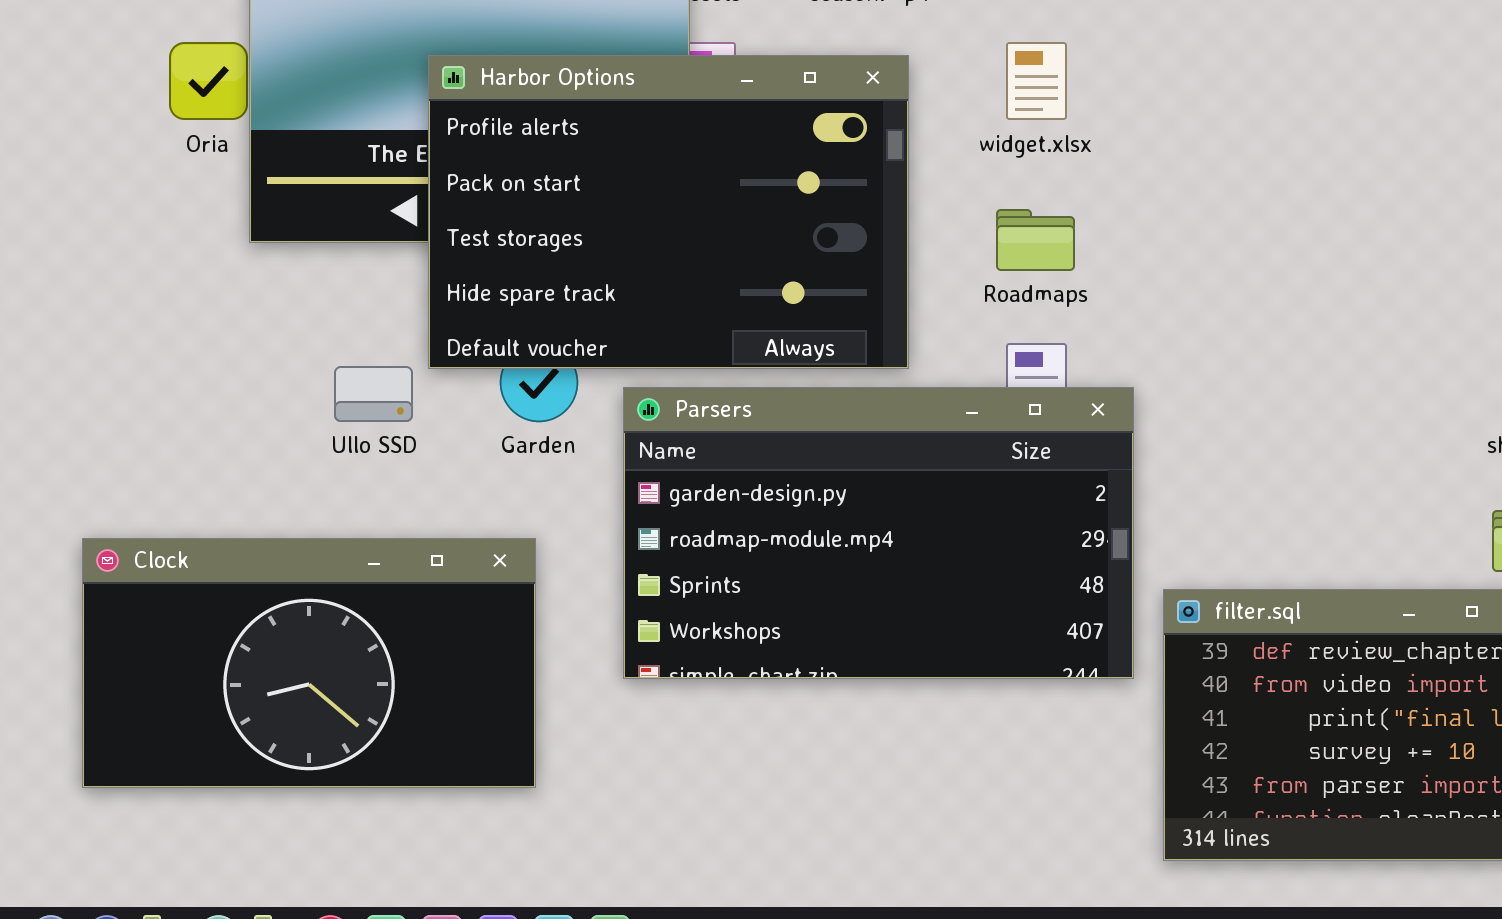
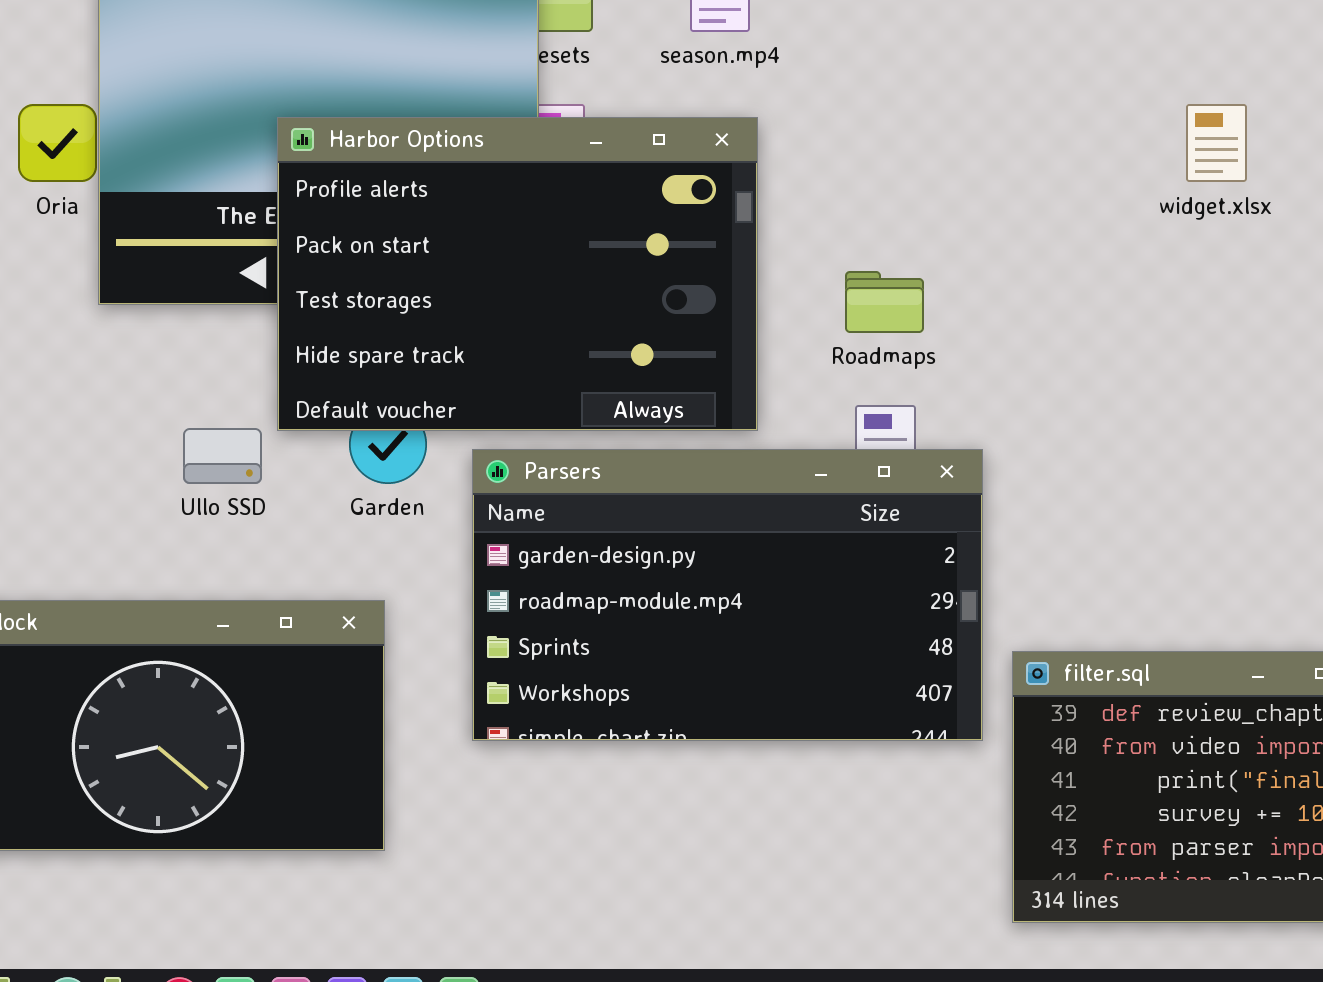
widget.xlsx: [1006,42,1067,120] -> [1186,104,1247,182], moved

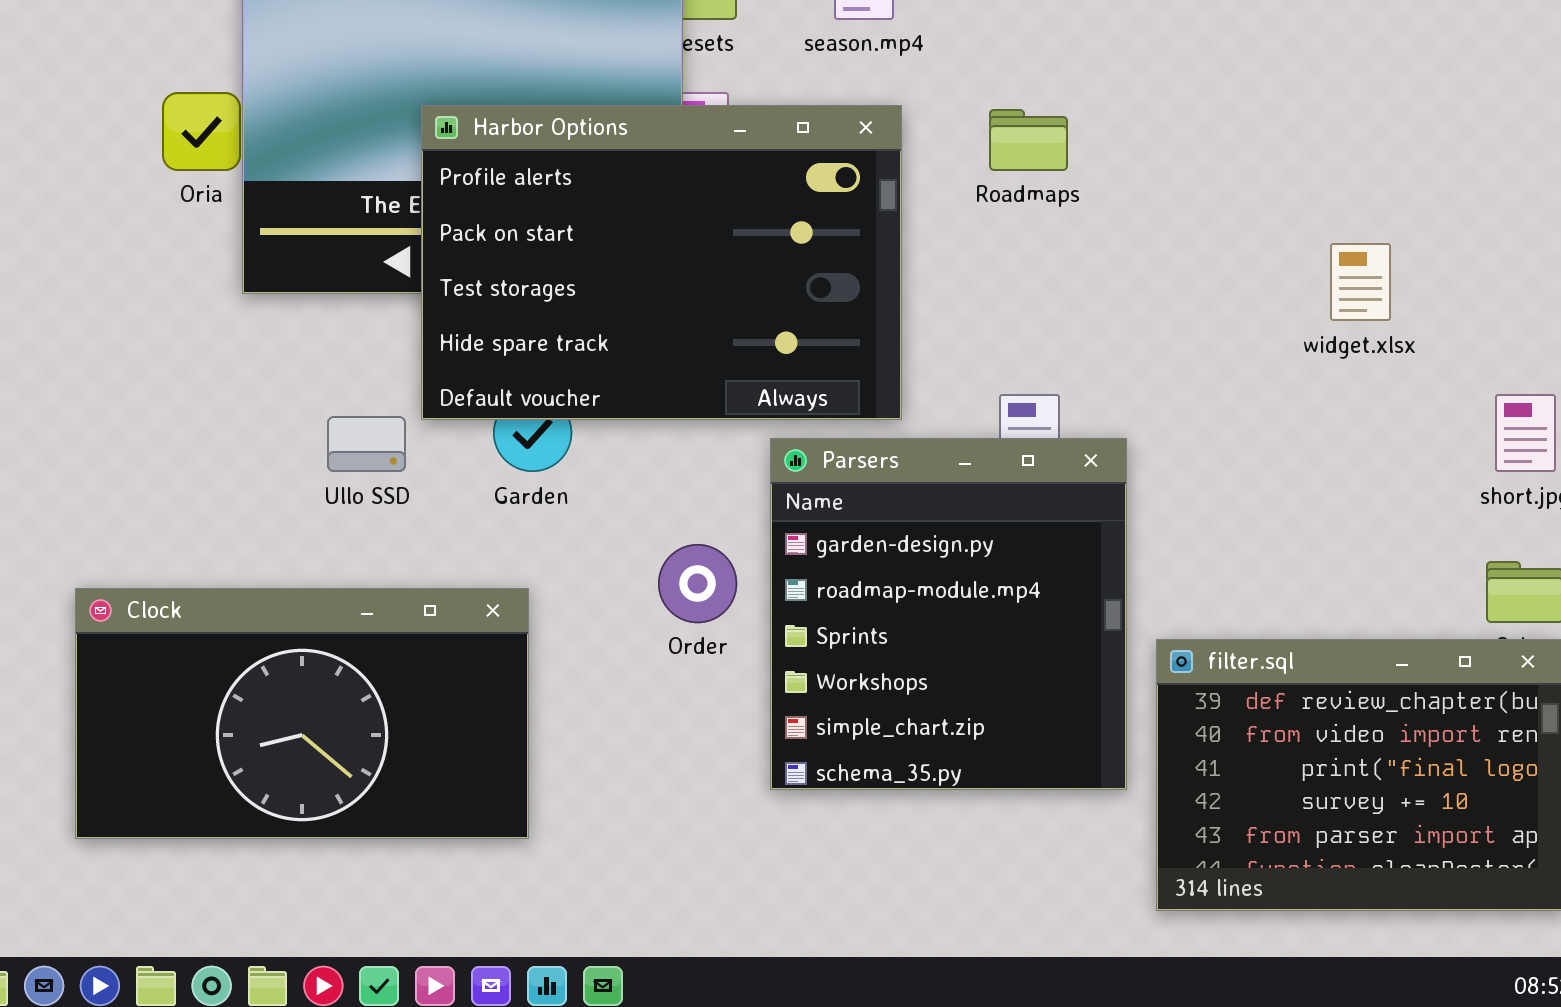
widget.xlsx: [1186,104,1247,182] -> [1330,243,1391,321], moved
Roadmaps: [845,271,924,333] -> [989,109,1068,171], moved
Parsers: [472,449,983,741] -> [770,438,1127,790], resized

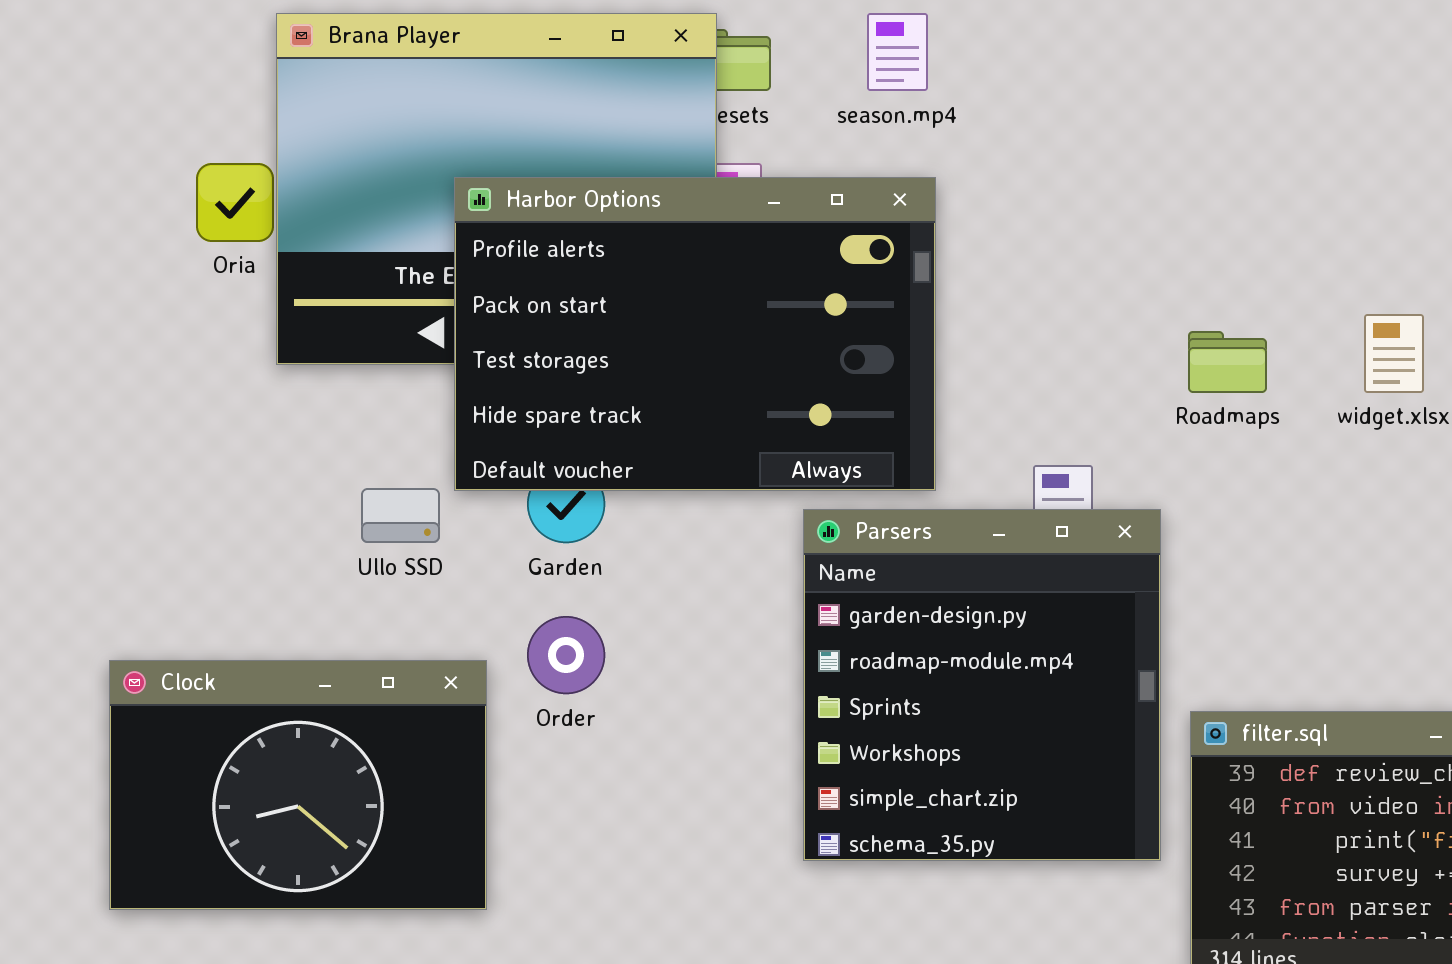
Roadmaps: [989,109,1068,171] -> [1188,331,1267,393], moved
Order: [658,544,737,623] -> [527,616,605,694], moved
Clock: [75,588,529,839] -> [109,660,487,910], resized

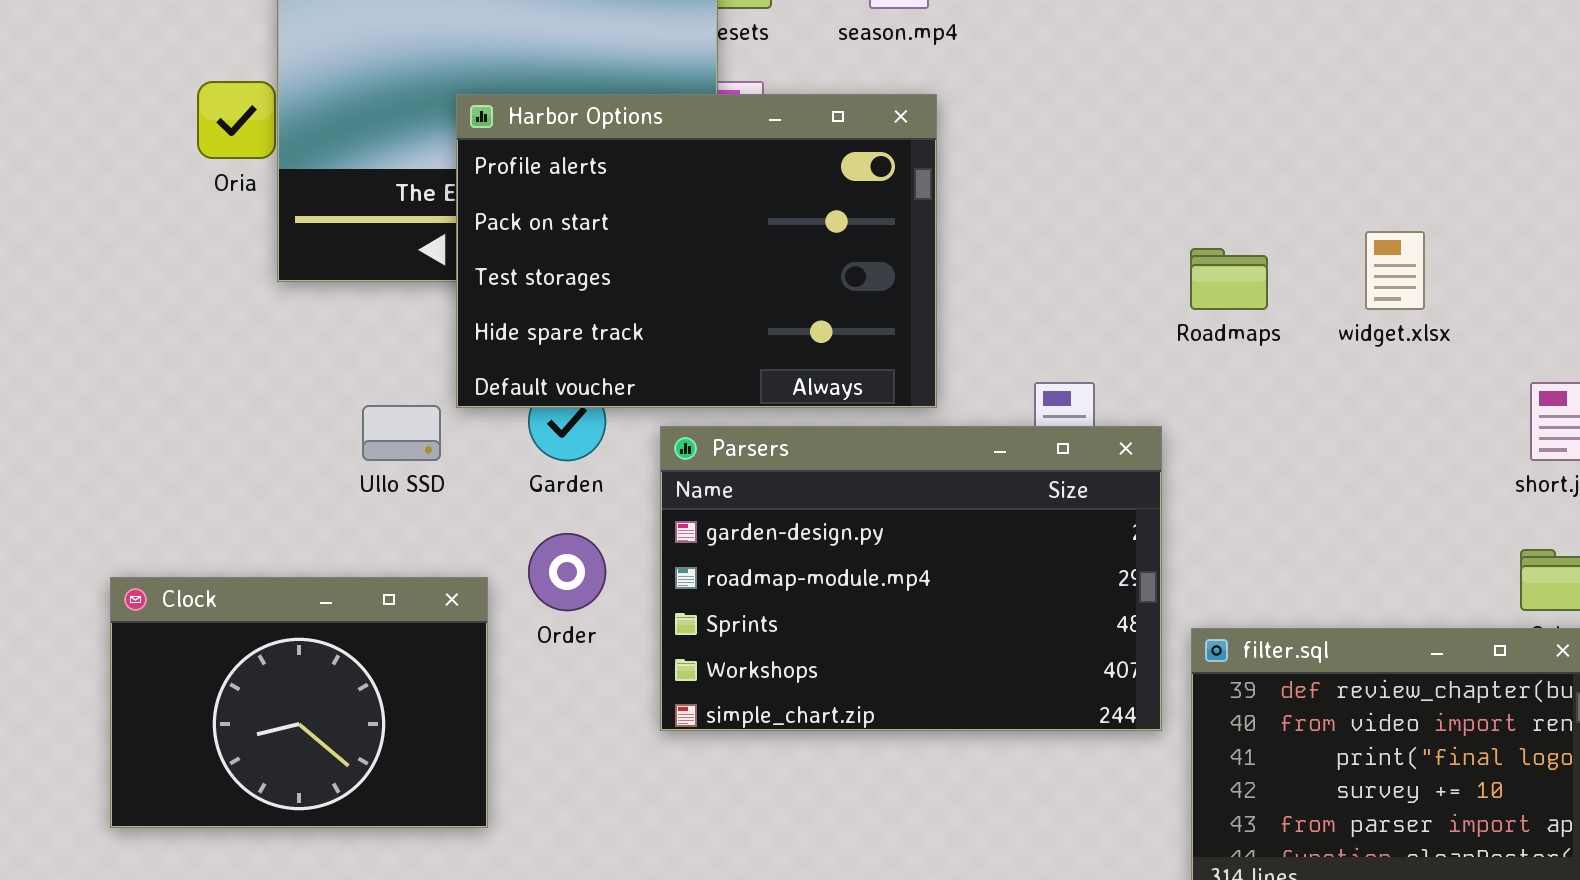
Parsers: [803,509,1161,861] -> [660,426,1162,731], resized

